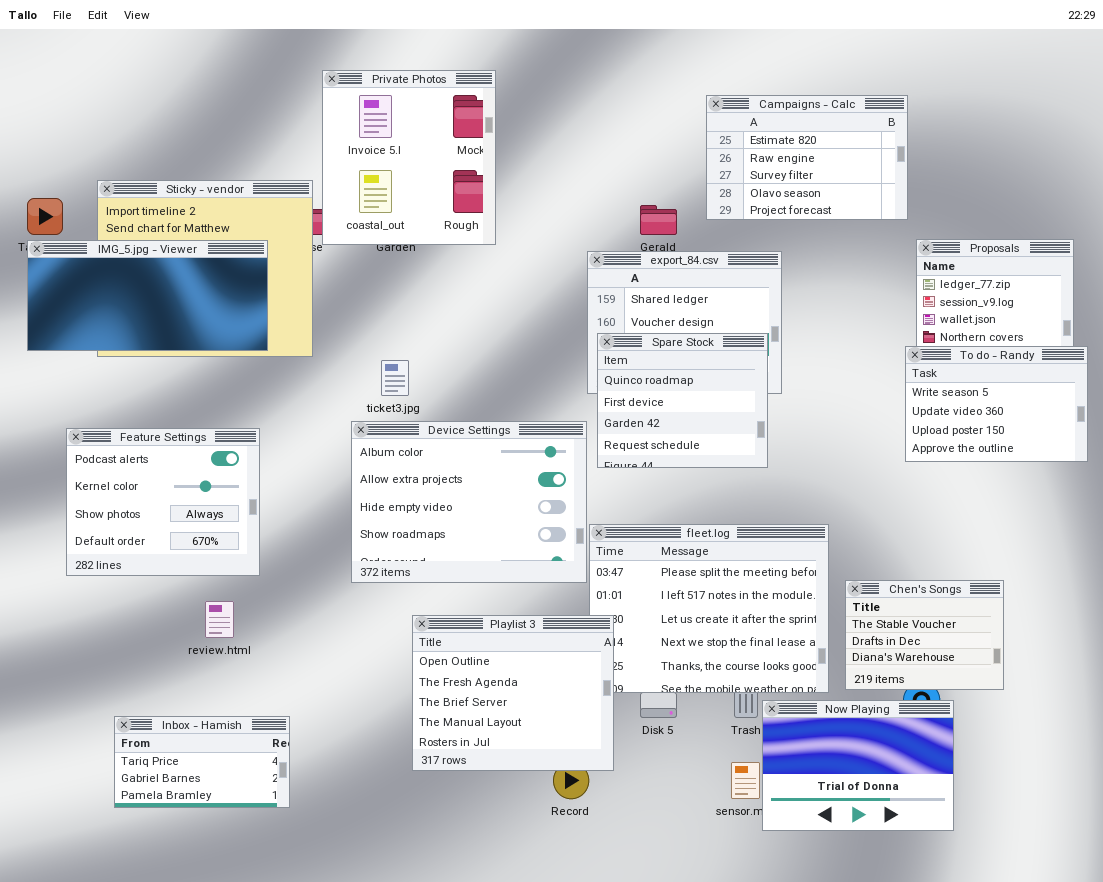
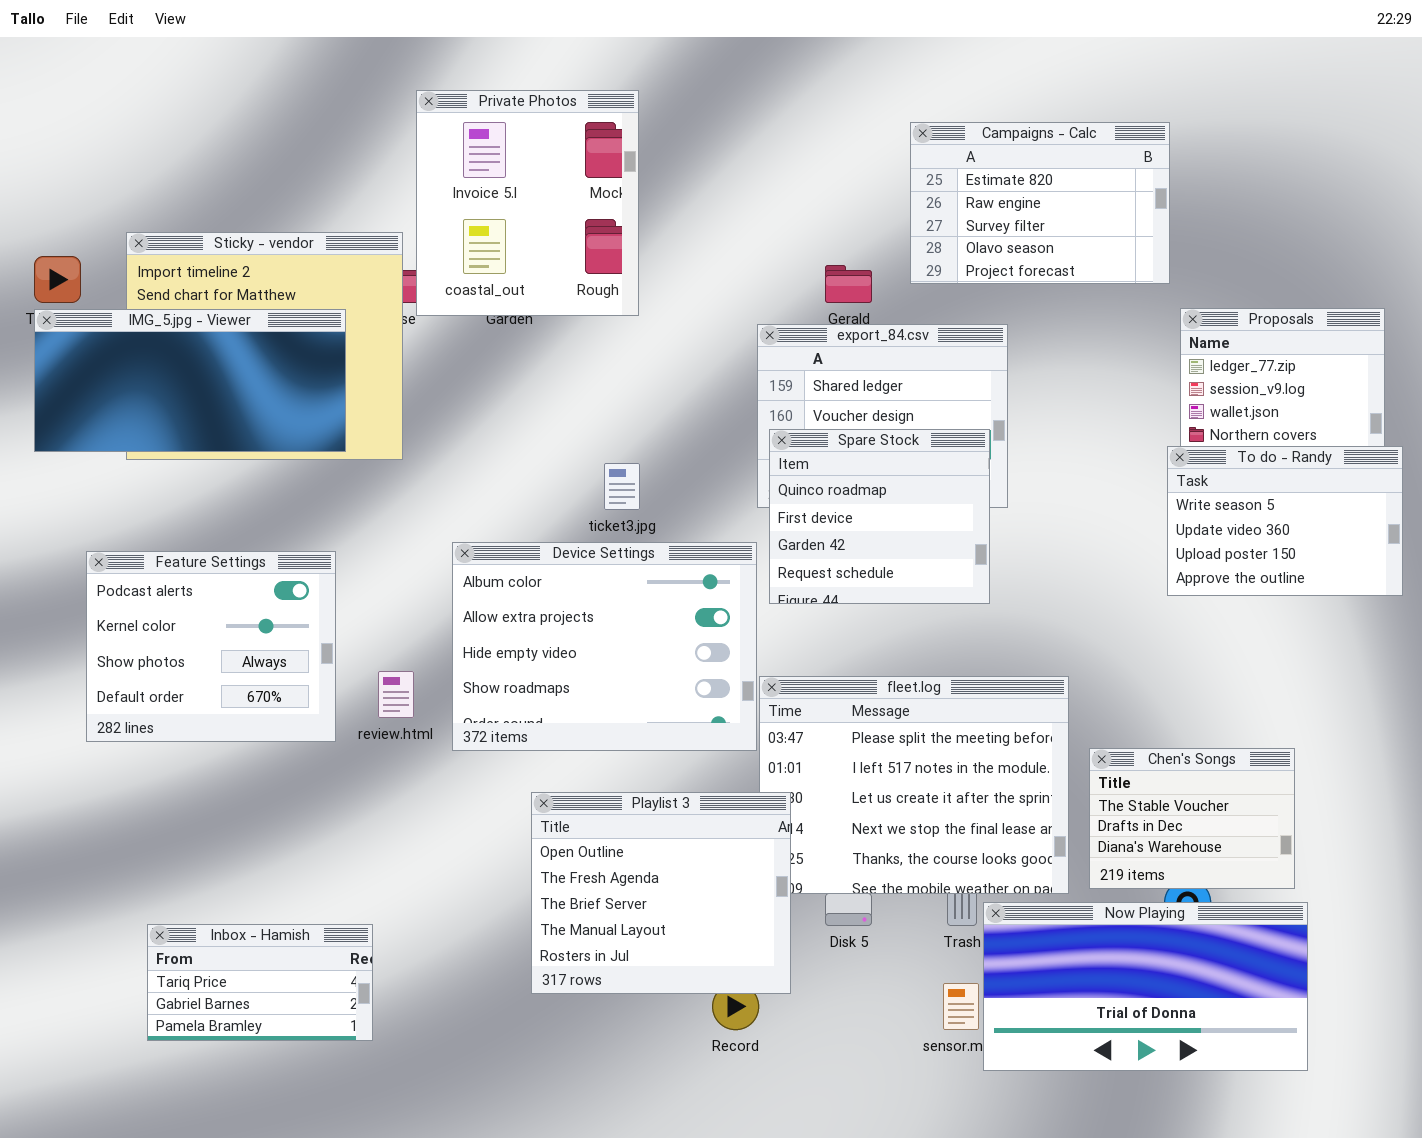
ticket3.jpg: [381,360,409,396] -> [604,463,640,510], moved
review.html: [205,601,234,638] -> [378,671,414,718], moved
Now Playing: [762,700,954,831] -> [983,902,1308,1071], resized

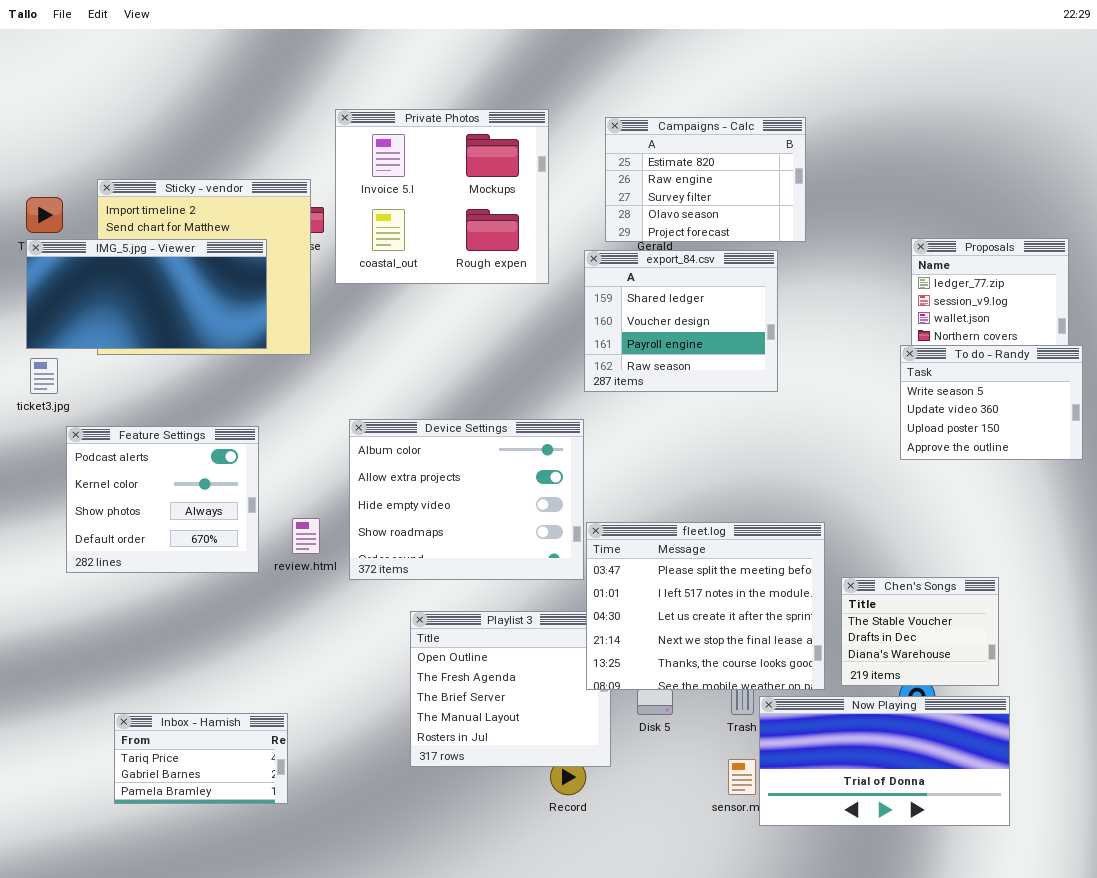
Private Photos: [416,90,639,316] -> [335,109,549,284], moved, resized
Campaigns - Calc: [910,122,1170,284] -> [605,117,806,242], moved
Spare Stock: [769,429,990,604] -> none, closed
ticket3.jpg: [604,463,640,510] -> [30,358,58,394], moved
fleet.log: [759,676,1069,894] -> [586,522,825,690], raised

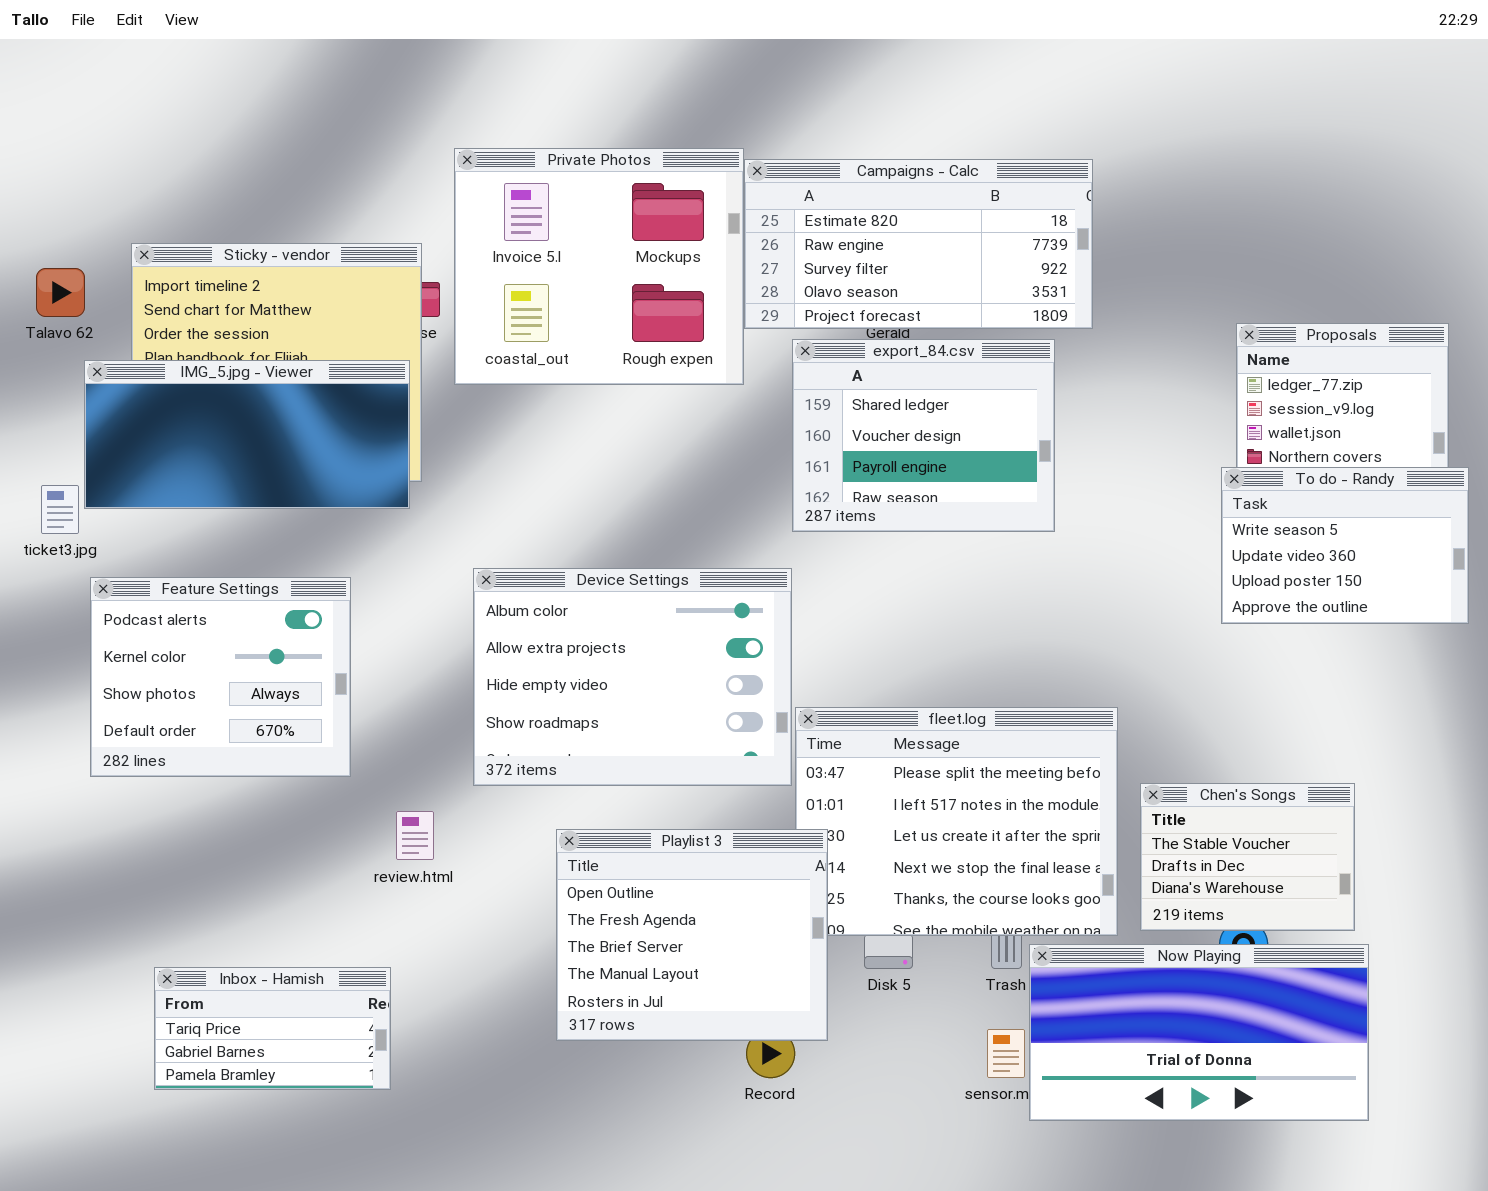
Campaigns - Calc: [605,117,806,242] -> [744,159,1093,329], resized
IMG_5.jpg - Viewer: [26,239,267,349] -> [84,360,410,509], moved
review.html: [292,518,320,554] -> [396,811,434,860], moved
Playlist 3: [410,611,611,767] -> [556,829,828,1041], raised

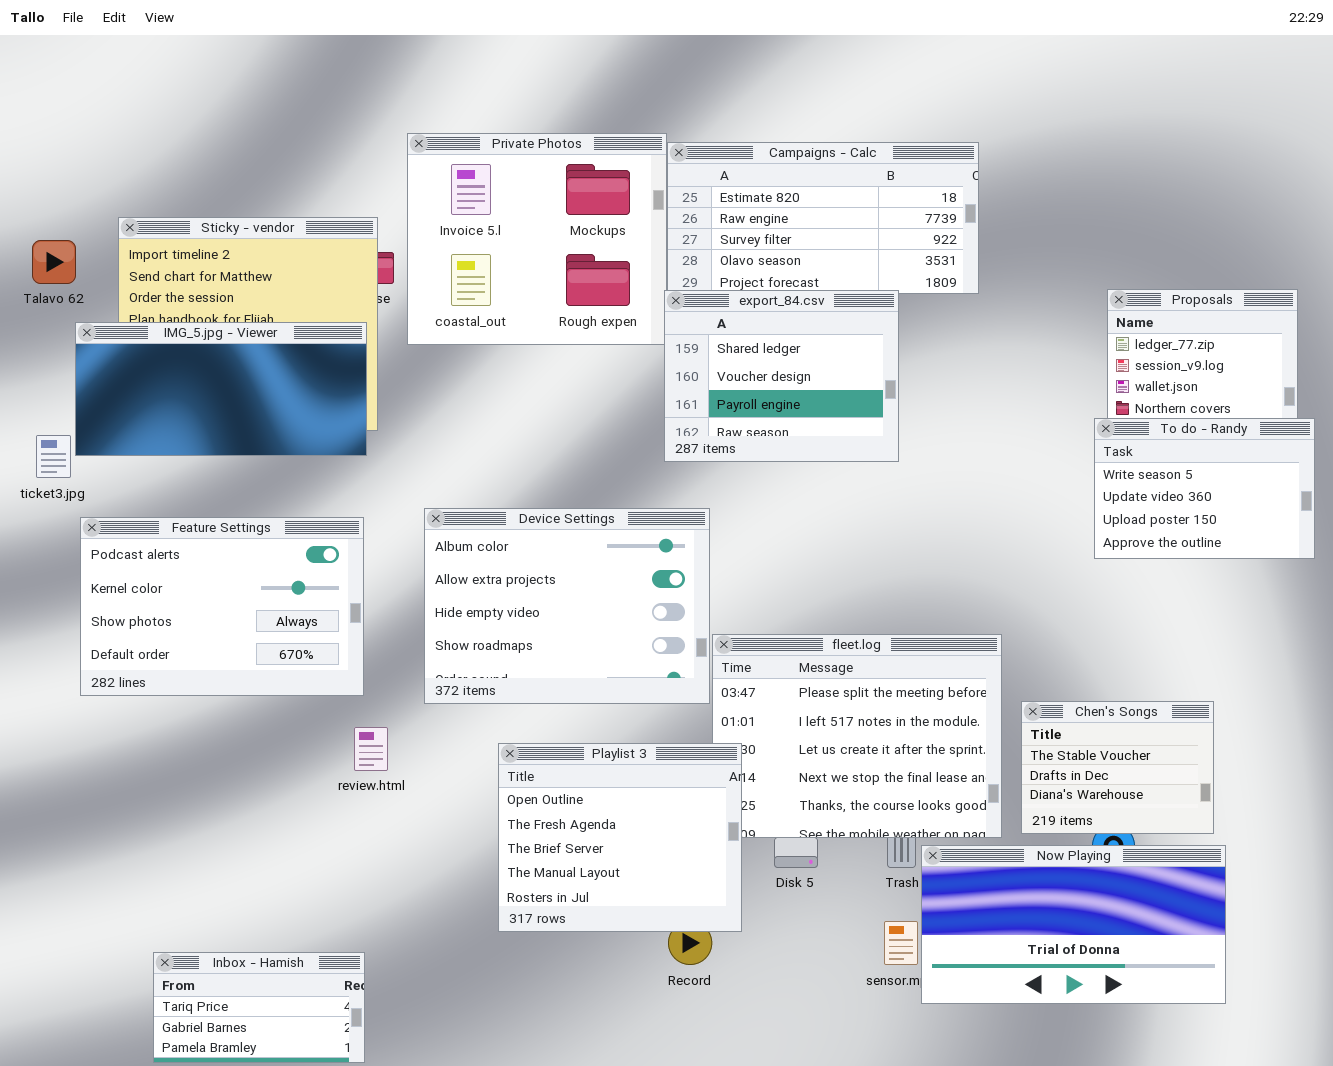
export_84.csv: [792,339,1055,532] -> [664,290,899,462], moved
Feature Settings: [90,577,351,777] -> [80,517,364,696], resized
Inbox - Hamish: [154,967,391,1090] -> [153,952,365,1063], moved

